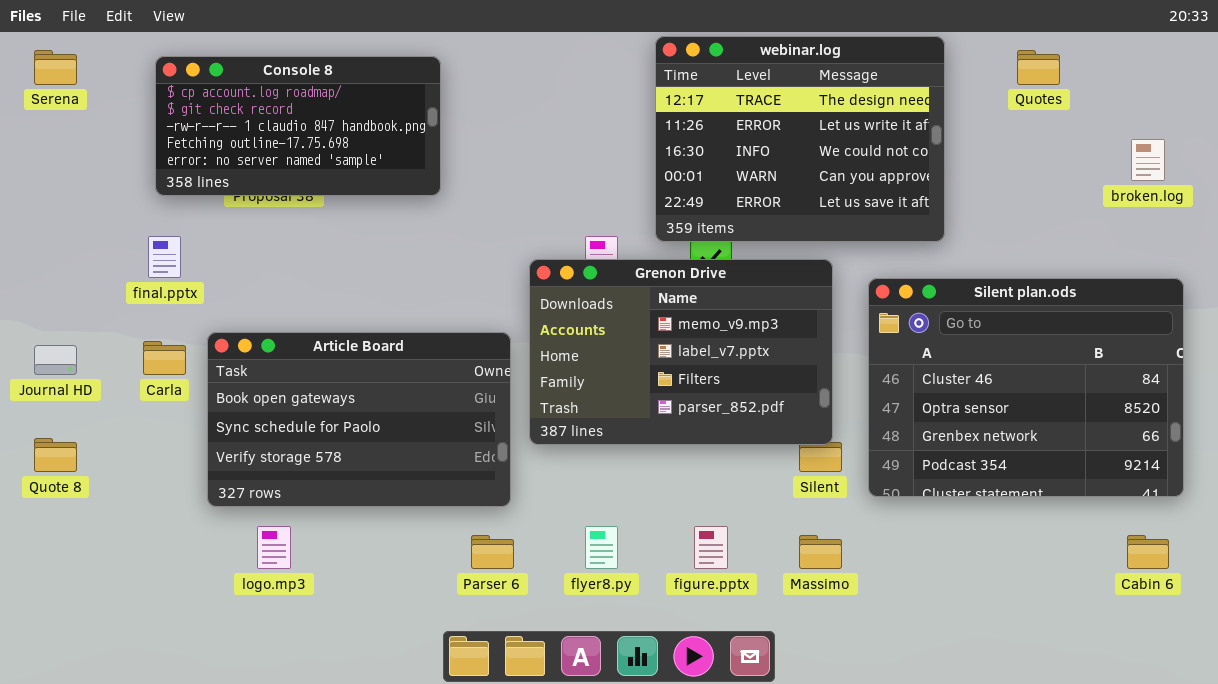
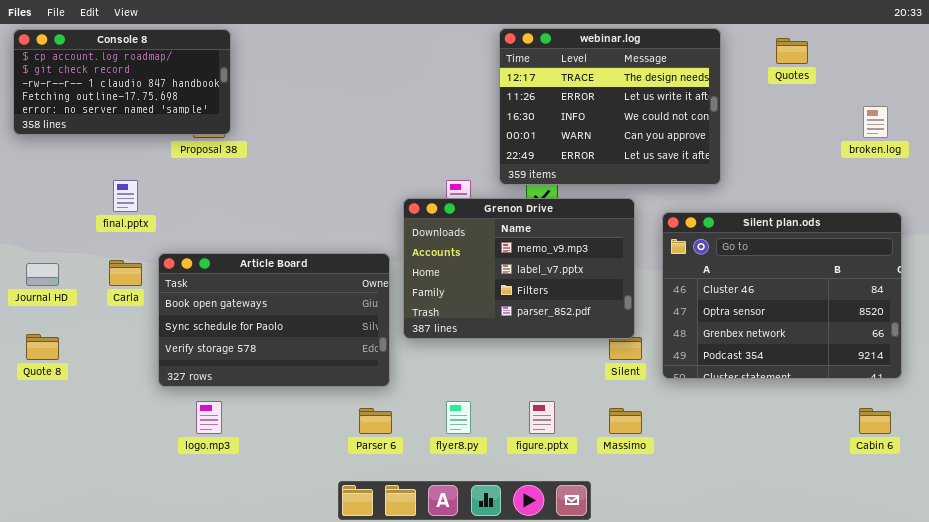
Console 8: [155,56,441,196] -> [13,29,231,135], moved

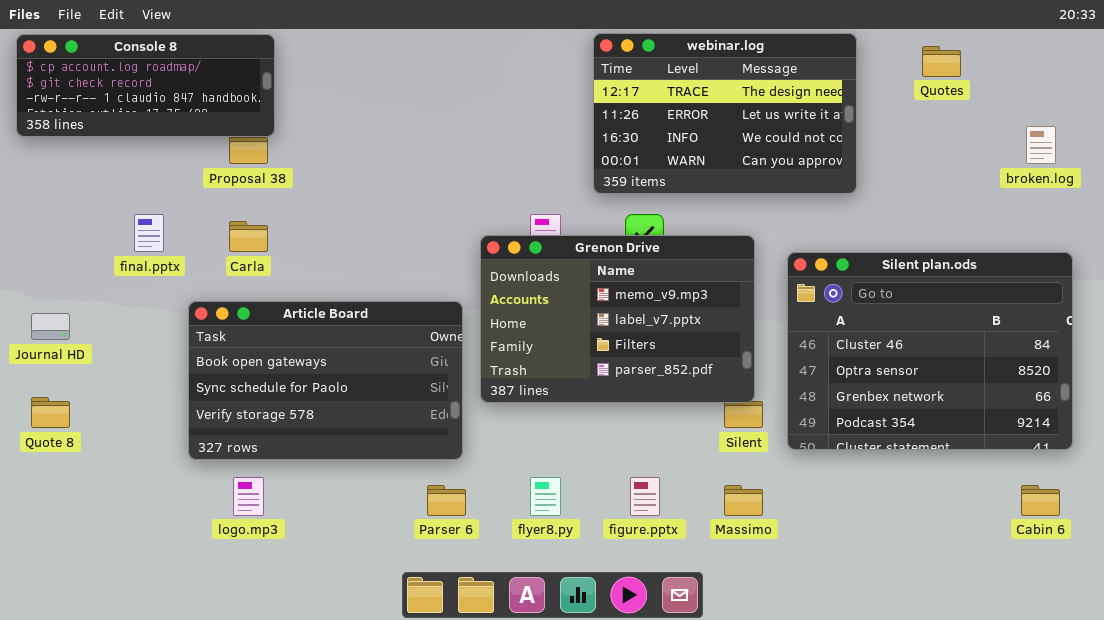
webinar.log: [499,28,721,185] -> [593,33,857,194], resized
Console 8: [13,29,231,135] -> [16,34,275,137], resized
Carla: [109,260,142,286] -> [229,221,268,252], moved

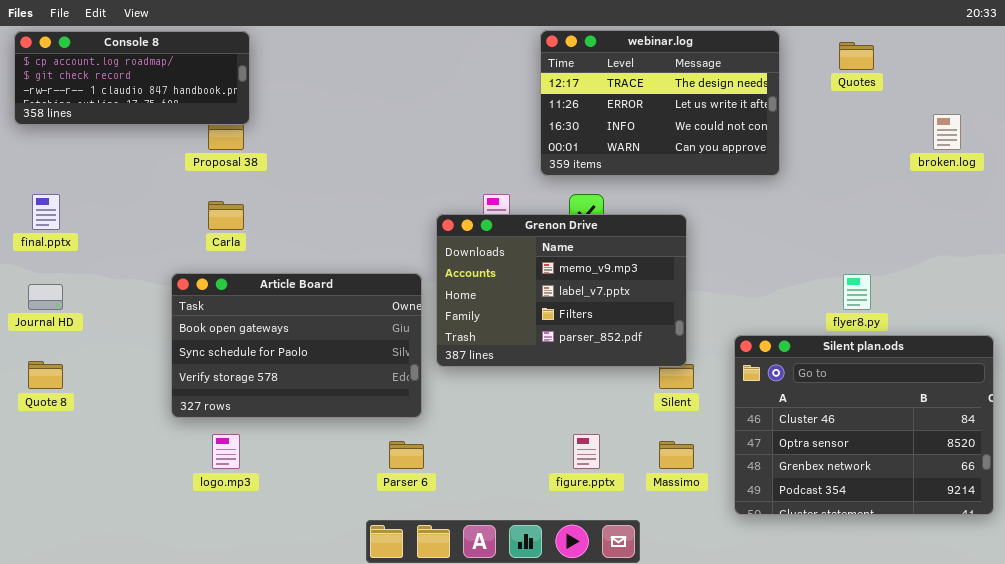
final.pptx: [134,214,164,252] -> [32,194,60,230], moved
Silent plan.ods: [787,252,1073,450] -> [734,335,994,515], moved
flyer8.py: [530,477,561,516] -> [843,274,871,310], moved

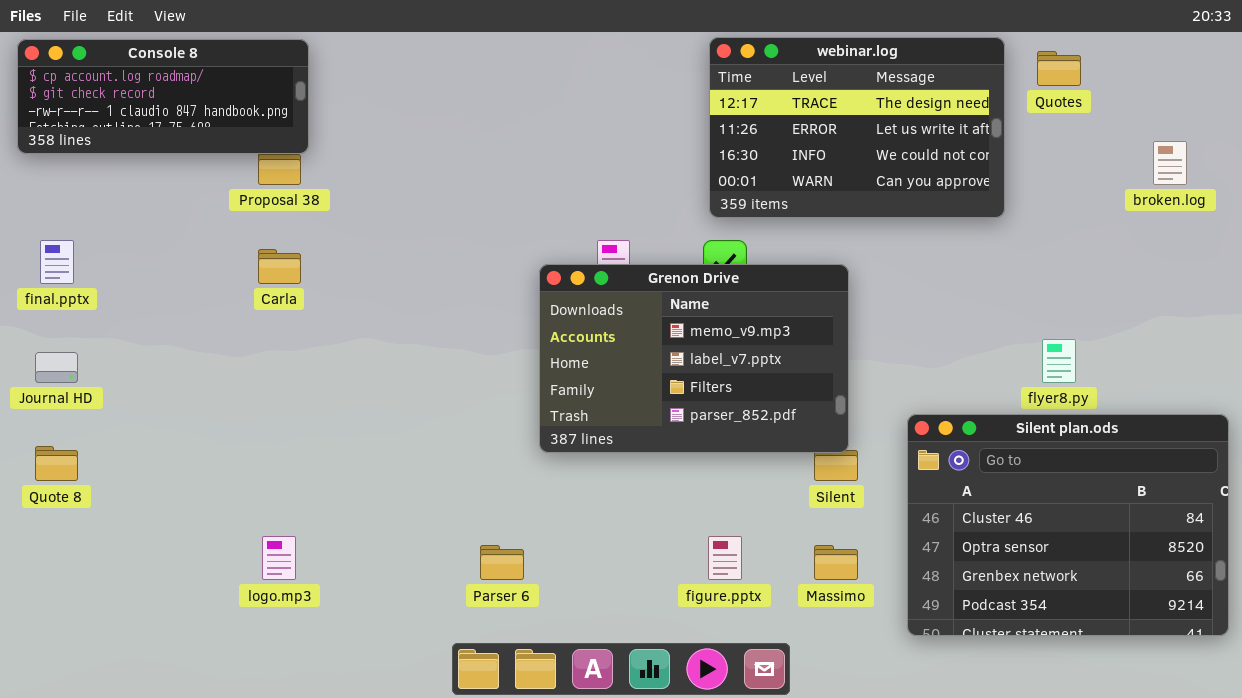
webinar.log: [540,30,780,176] -> [709,37,1005,218], moved
Article Board: [171,273,422,418] -> none, closed

